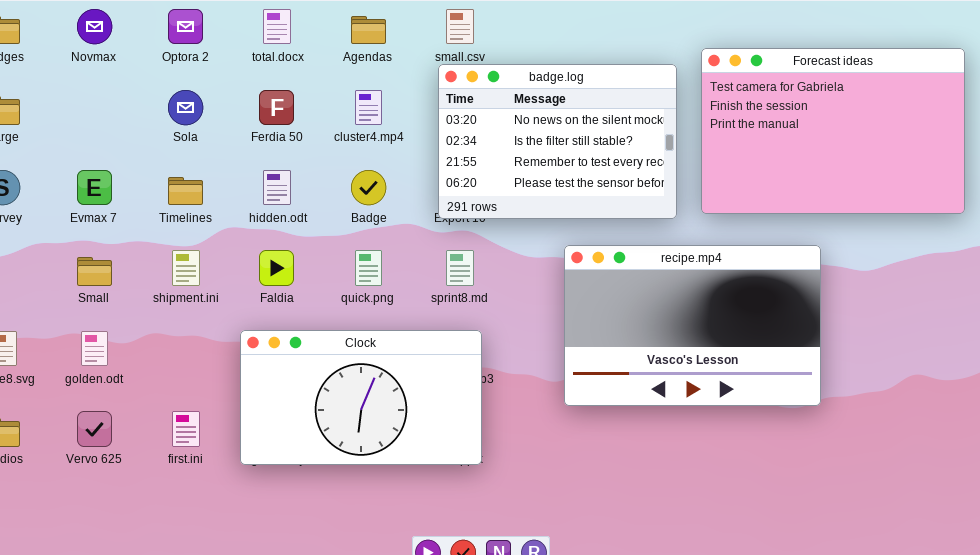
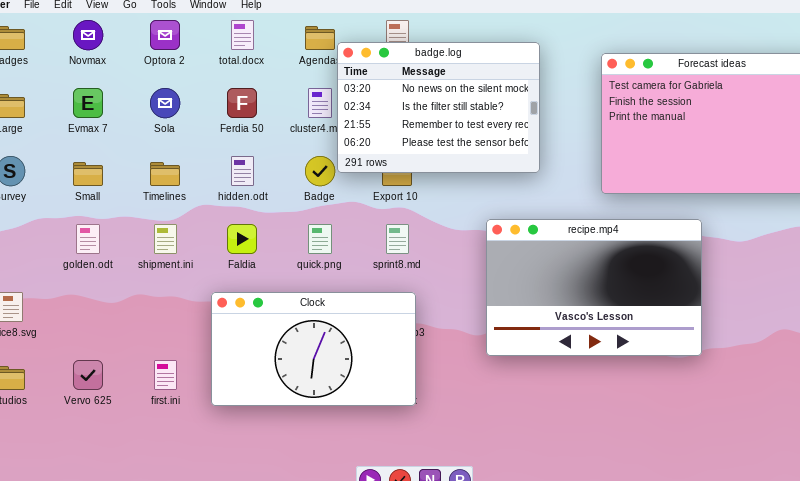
badge.log: [438,64,677,219] -> [337,42,540,173], moved
Evmax 7: [77,170,112,205] -> [73,88,103,118], moved
Small: [77,257,112,286] -> [73,162,103,186], moved
golden.odt: [81,331,108,366] -> [76,224,100,254], moved

